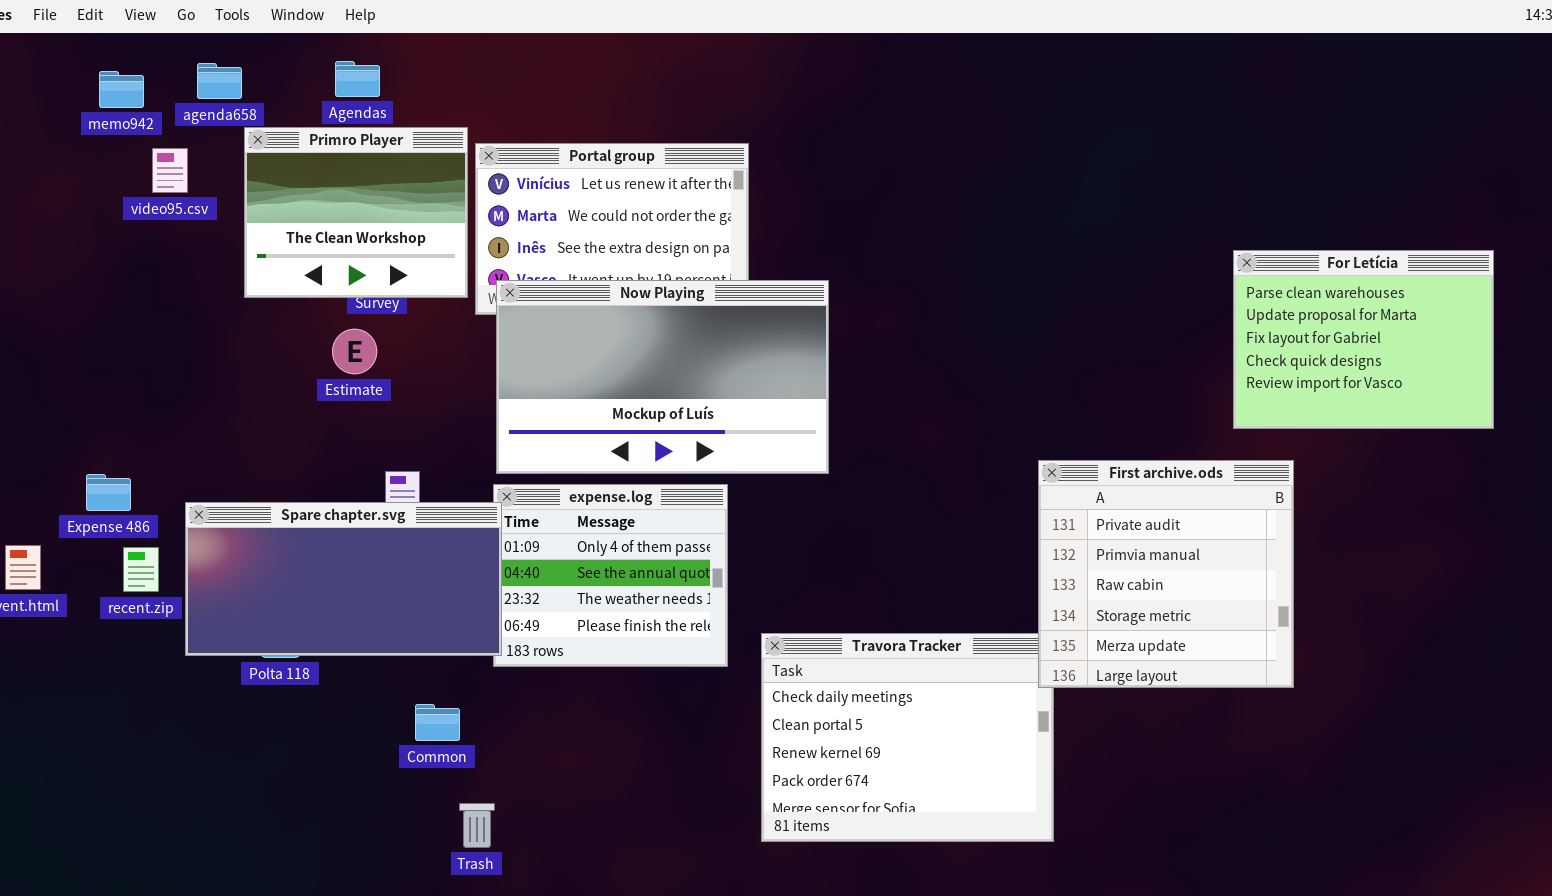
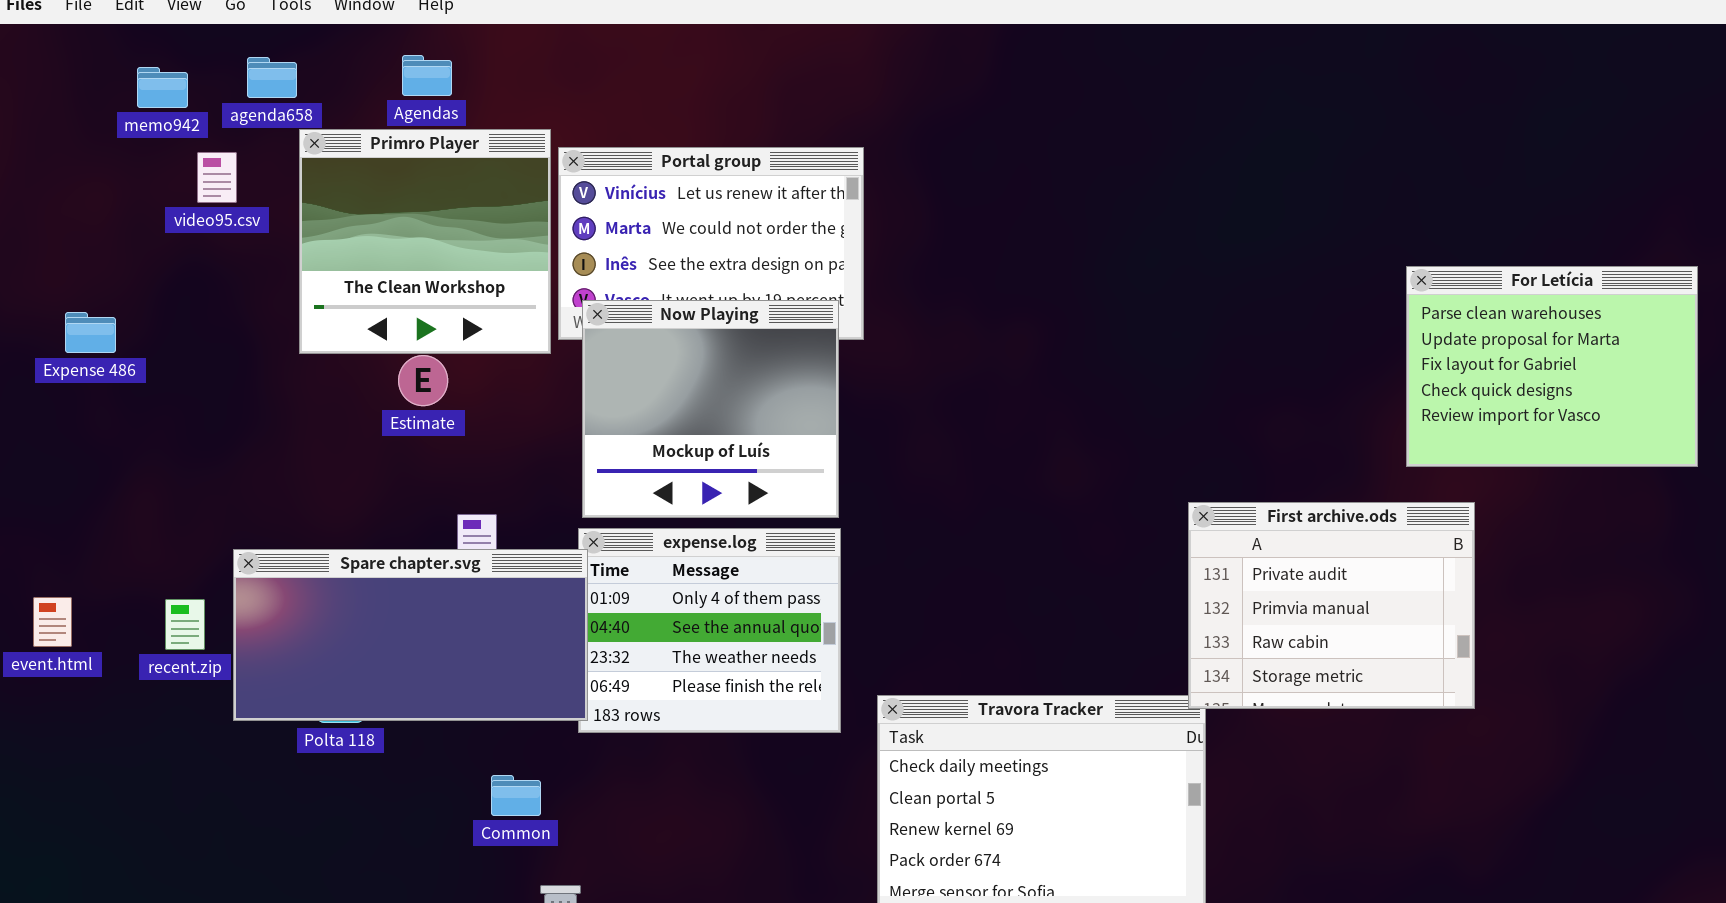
Primro Player: [244,127,468,298] -> [299,129,551,354], resized
Now Playing: [496,280,829,474] -> [582,300,839,518], resized
First archive.ods: [1038,460,1294,688] -> [1188,502,1475,709], resized
Expense 486: [86,474,131,511] -> [65,312,116,353], moved

